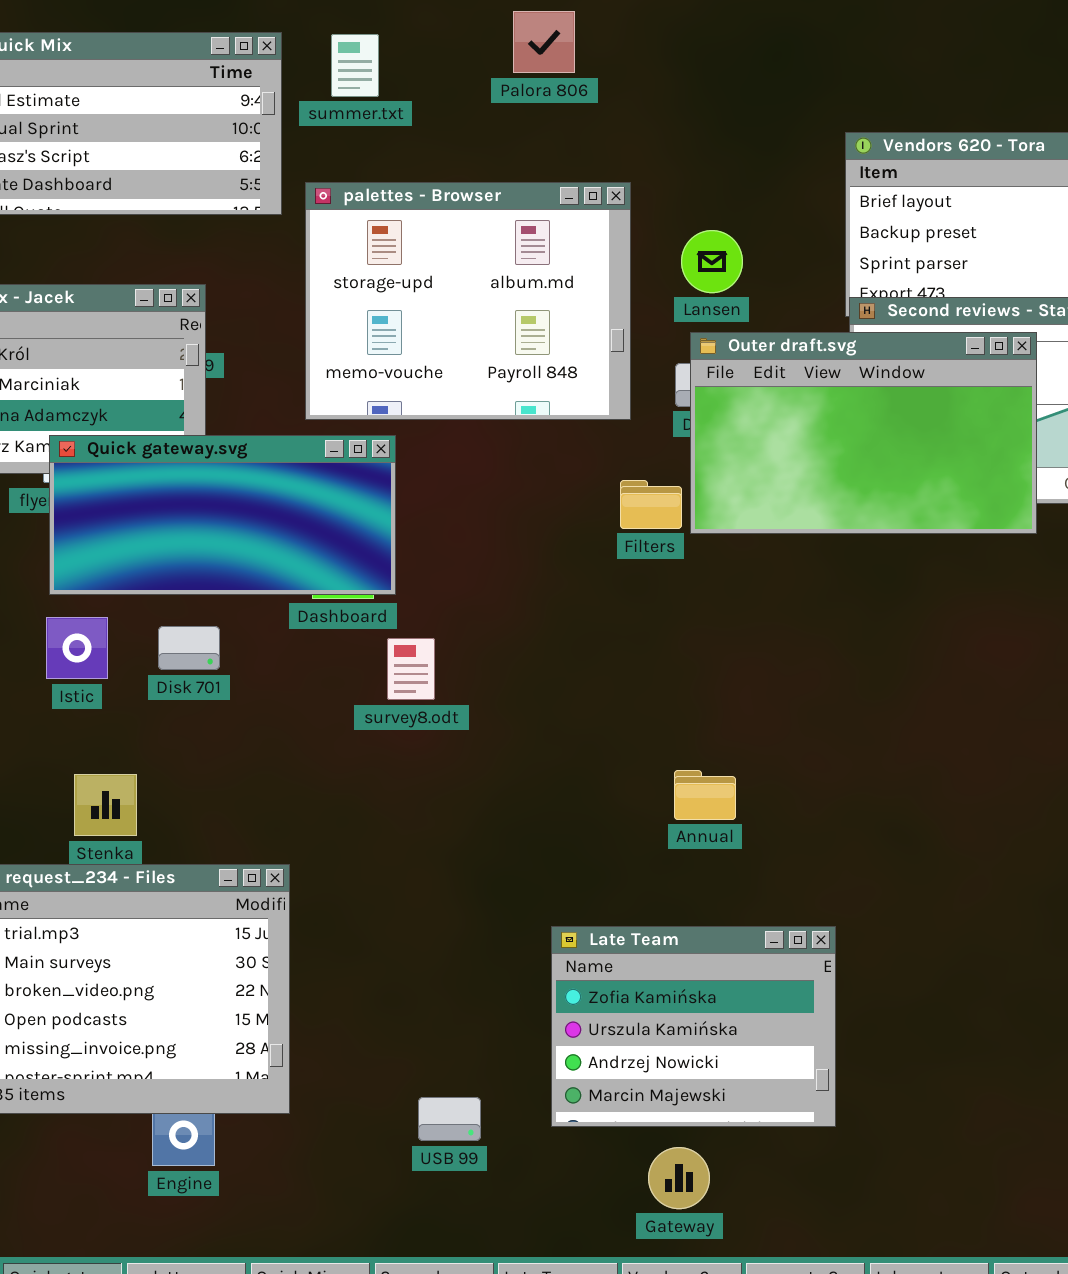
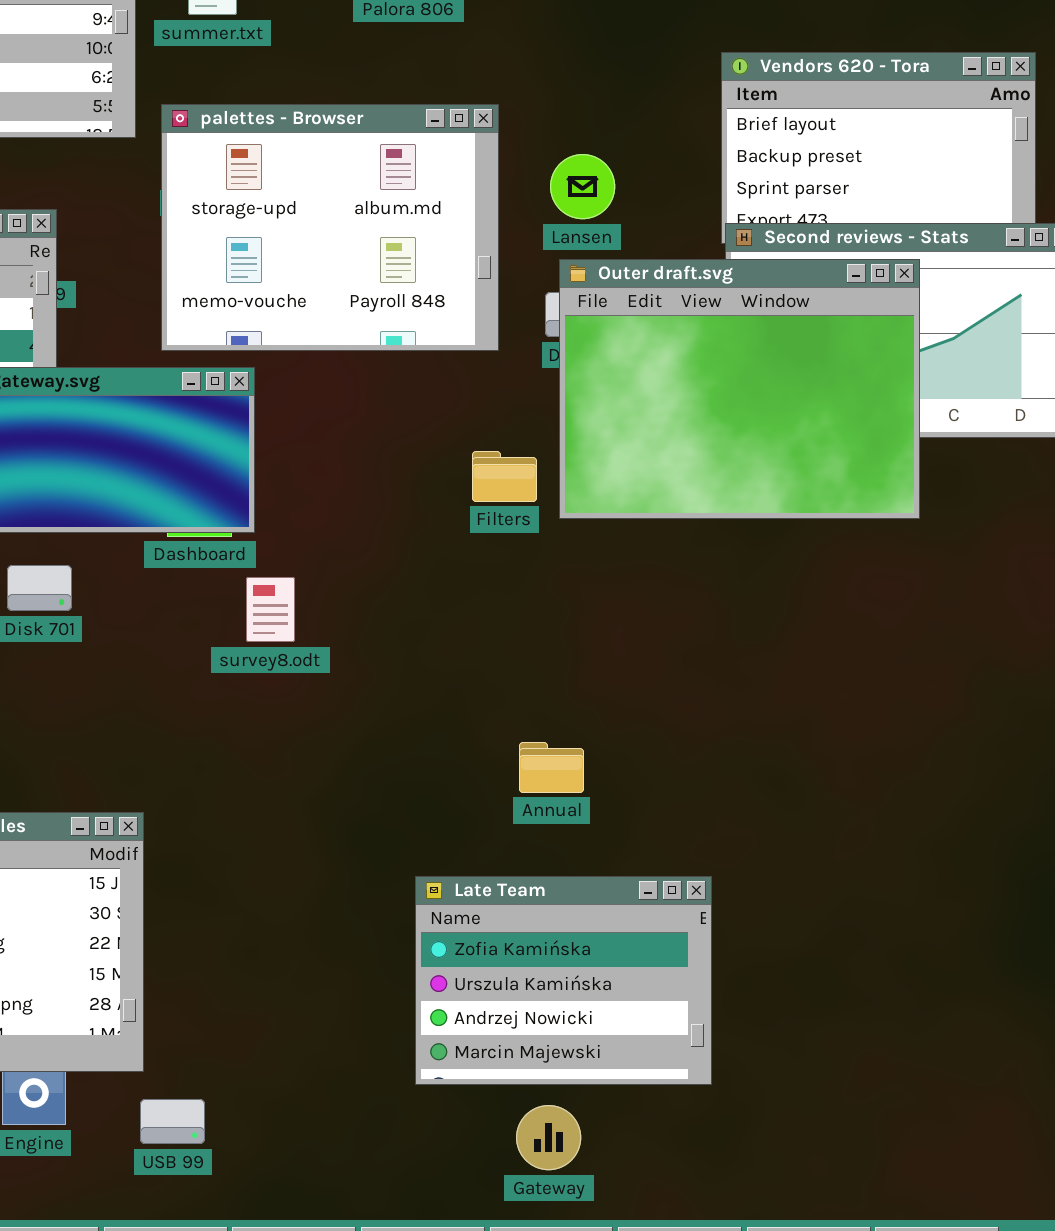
Outer draft.svg: [690,332,1037,534] -> [559,259,920,519], resized
Filters: [620,480,682,529] -> [472,451,537,502], moved
Annual: [674,770,736,820] -> [519,742,584,793], moved
USB 99: [418,1097,481,1141] -> [140,1099,205,1144], moved

